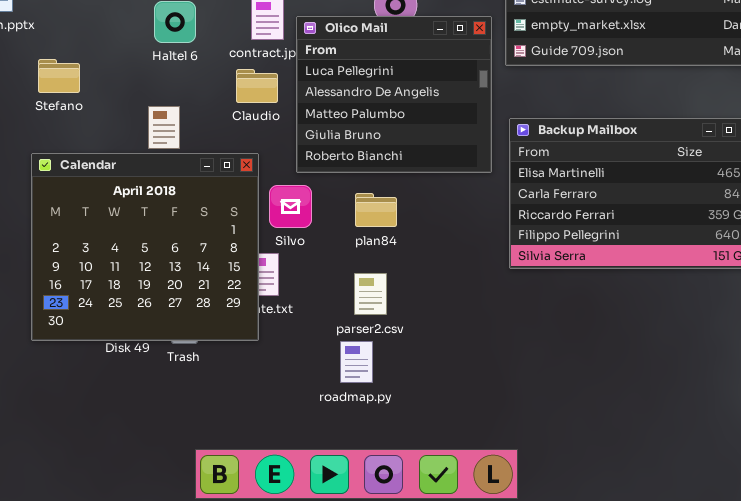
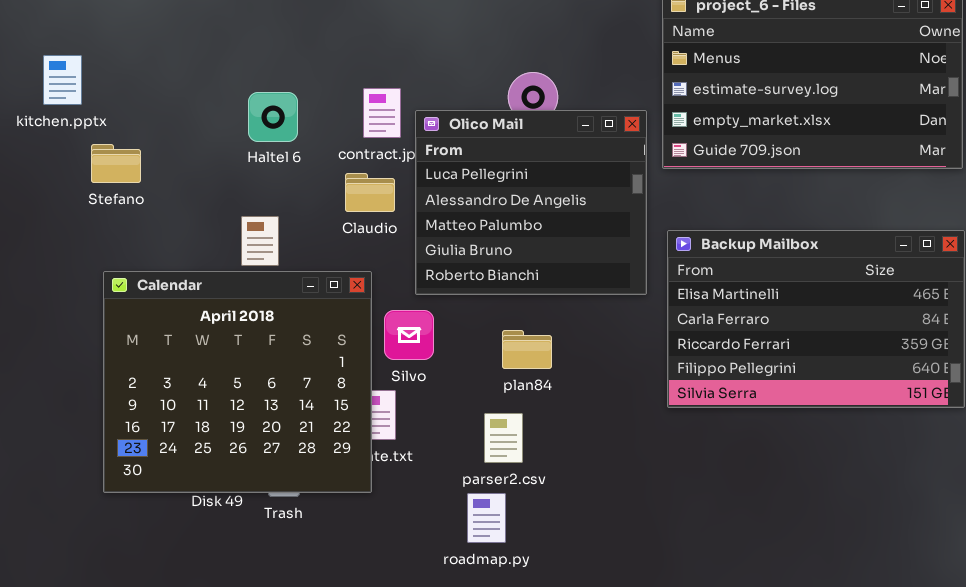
Stefano: [38,59,80,93] -> [91,144,141,183], moved
plan84: [355,193,397,227] -> [502,330,552,369], moved

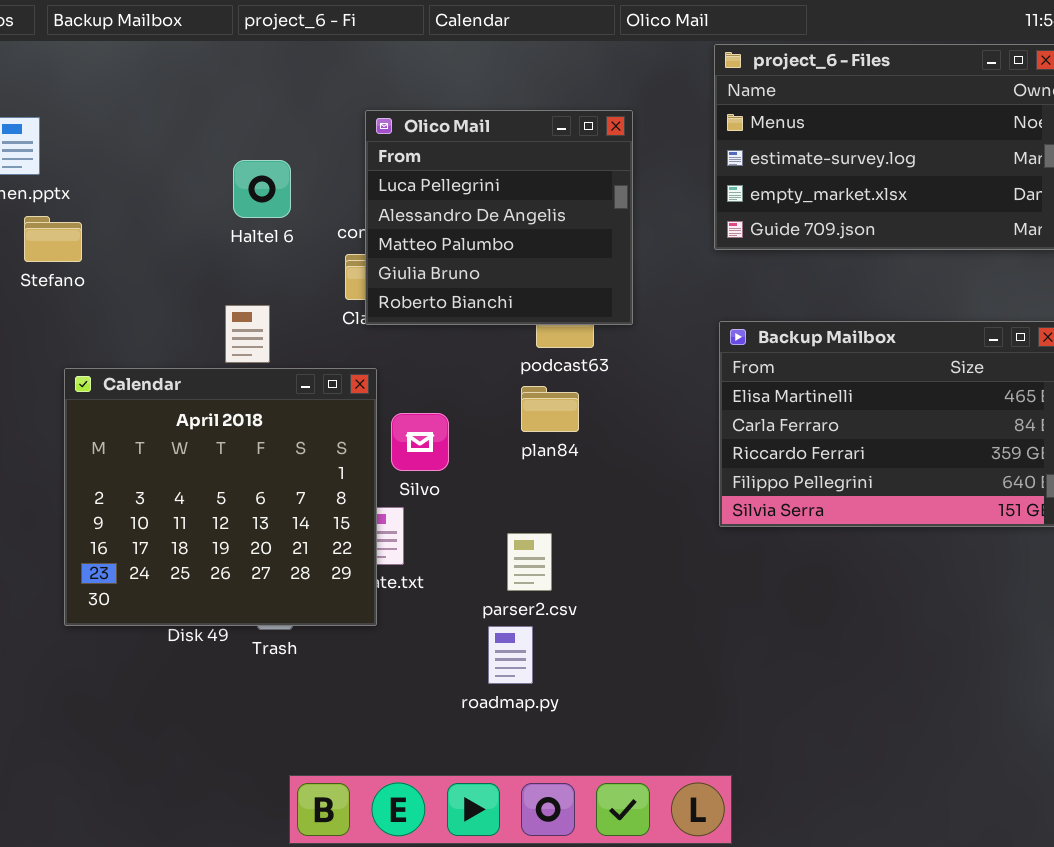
Olico Mail: [415,110,647,295] -> [365,110,633,325], moved
Stefano: [91,144,141,183] -> [24,216,82,262], moved
plan84: [502,330,552,369] -> [521,386,579,432], moved

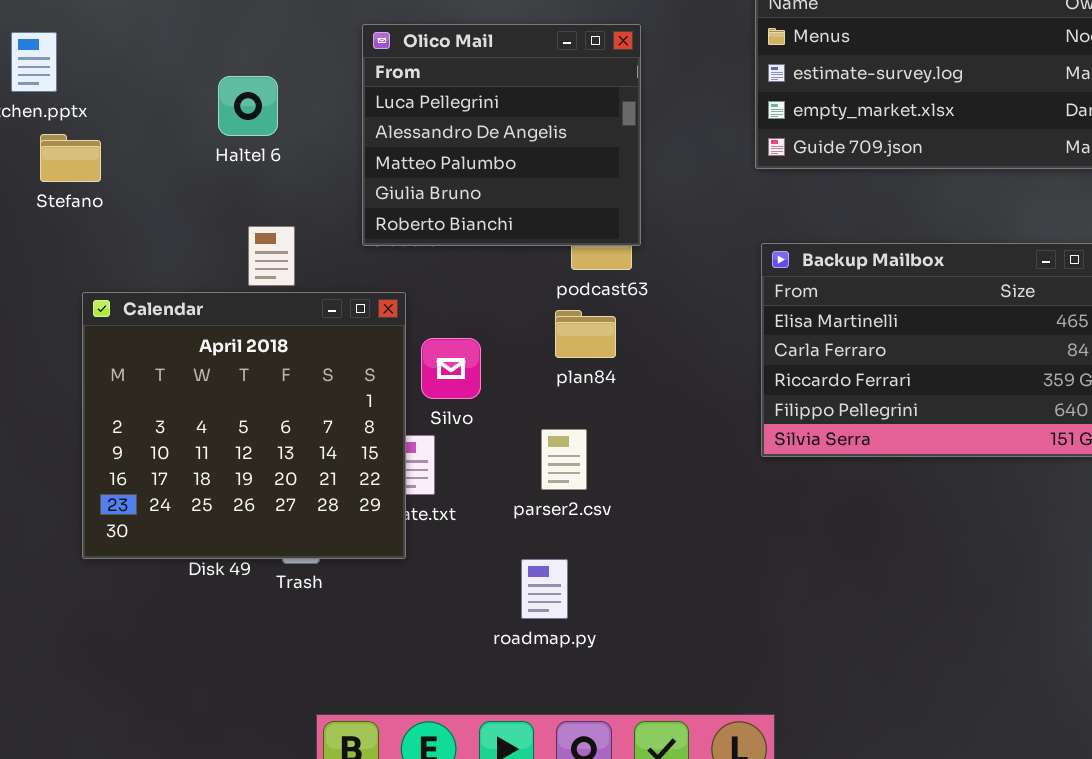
Olico Mail: [365,110,633,325] -> [362,24,641,246], moved
Haltel 6: [233,160,291,218] -> [218,76,278,136], moved
parser2.csv: [507,533,552,591] -> [541,429,587,490], moved

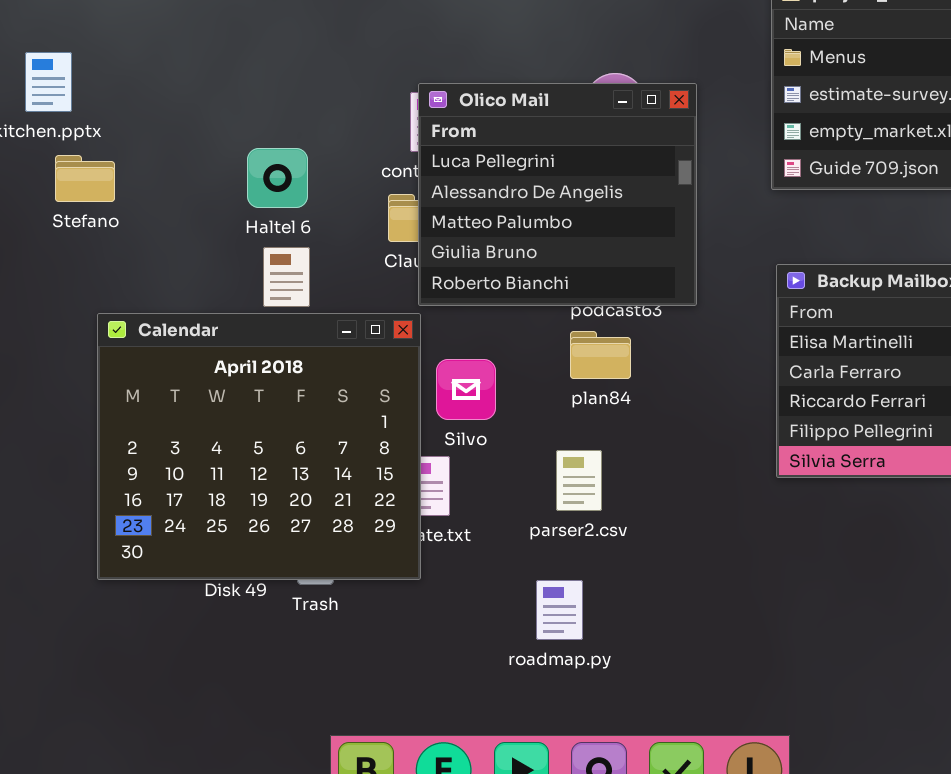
Olico Mail: [362,24,641,246] -> [418,83,697,306], moved
Haltel 6: [218,76,278,136] -> [247,148,308,208], moved

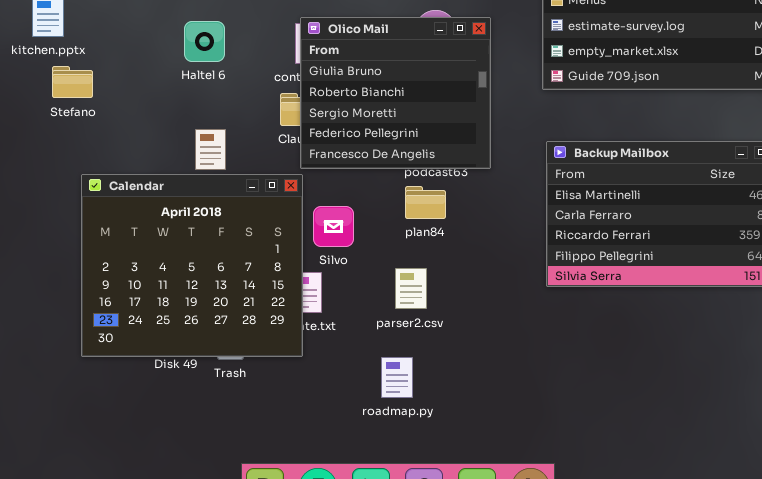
Olico Mail: [418,83,697,306] -> [300,17,491,169], scrolled down 3 rows
Haltel 6: [247,148,308,208] -> [184,21,225,62], moved

